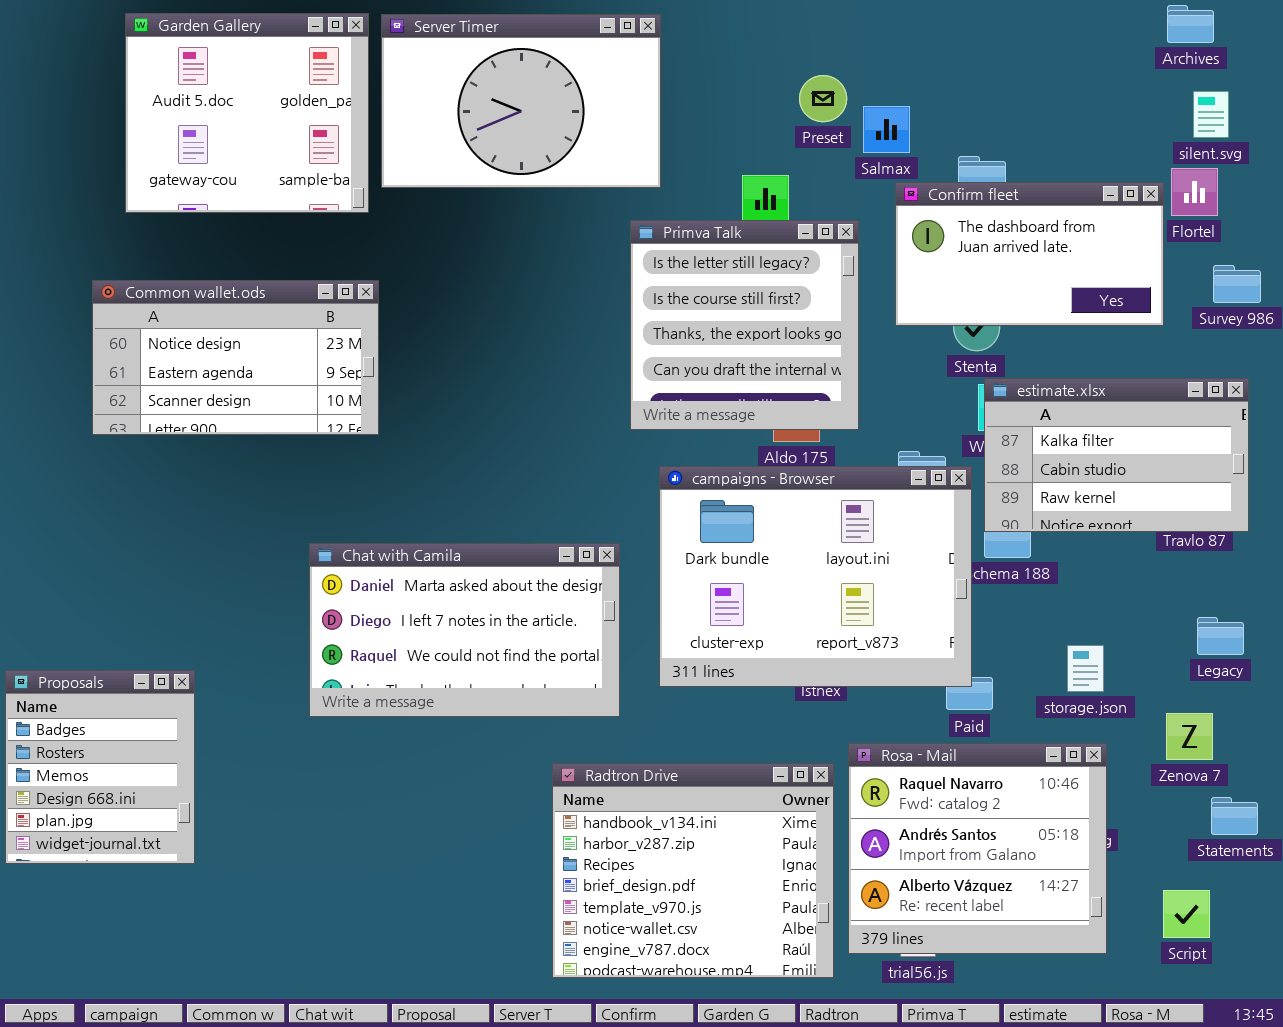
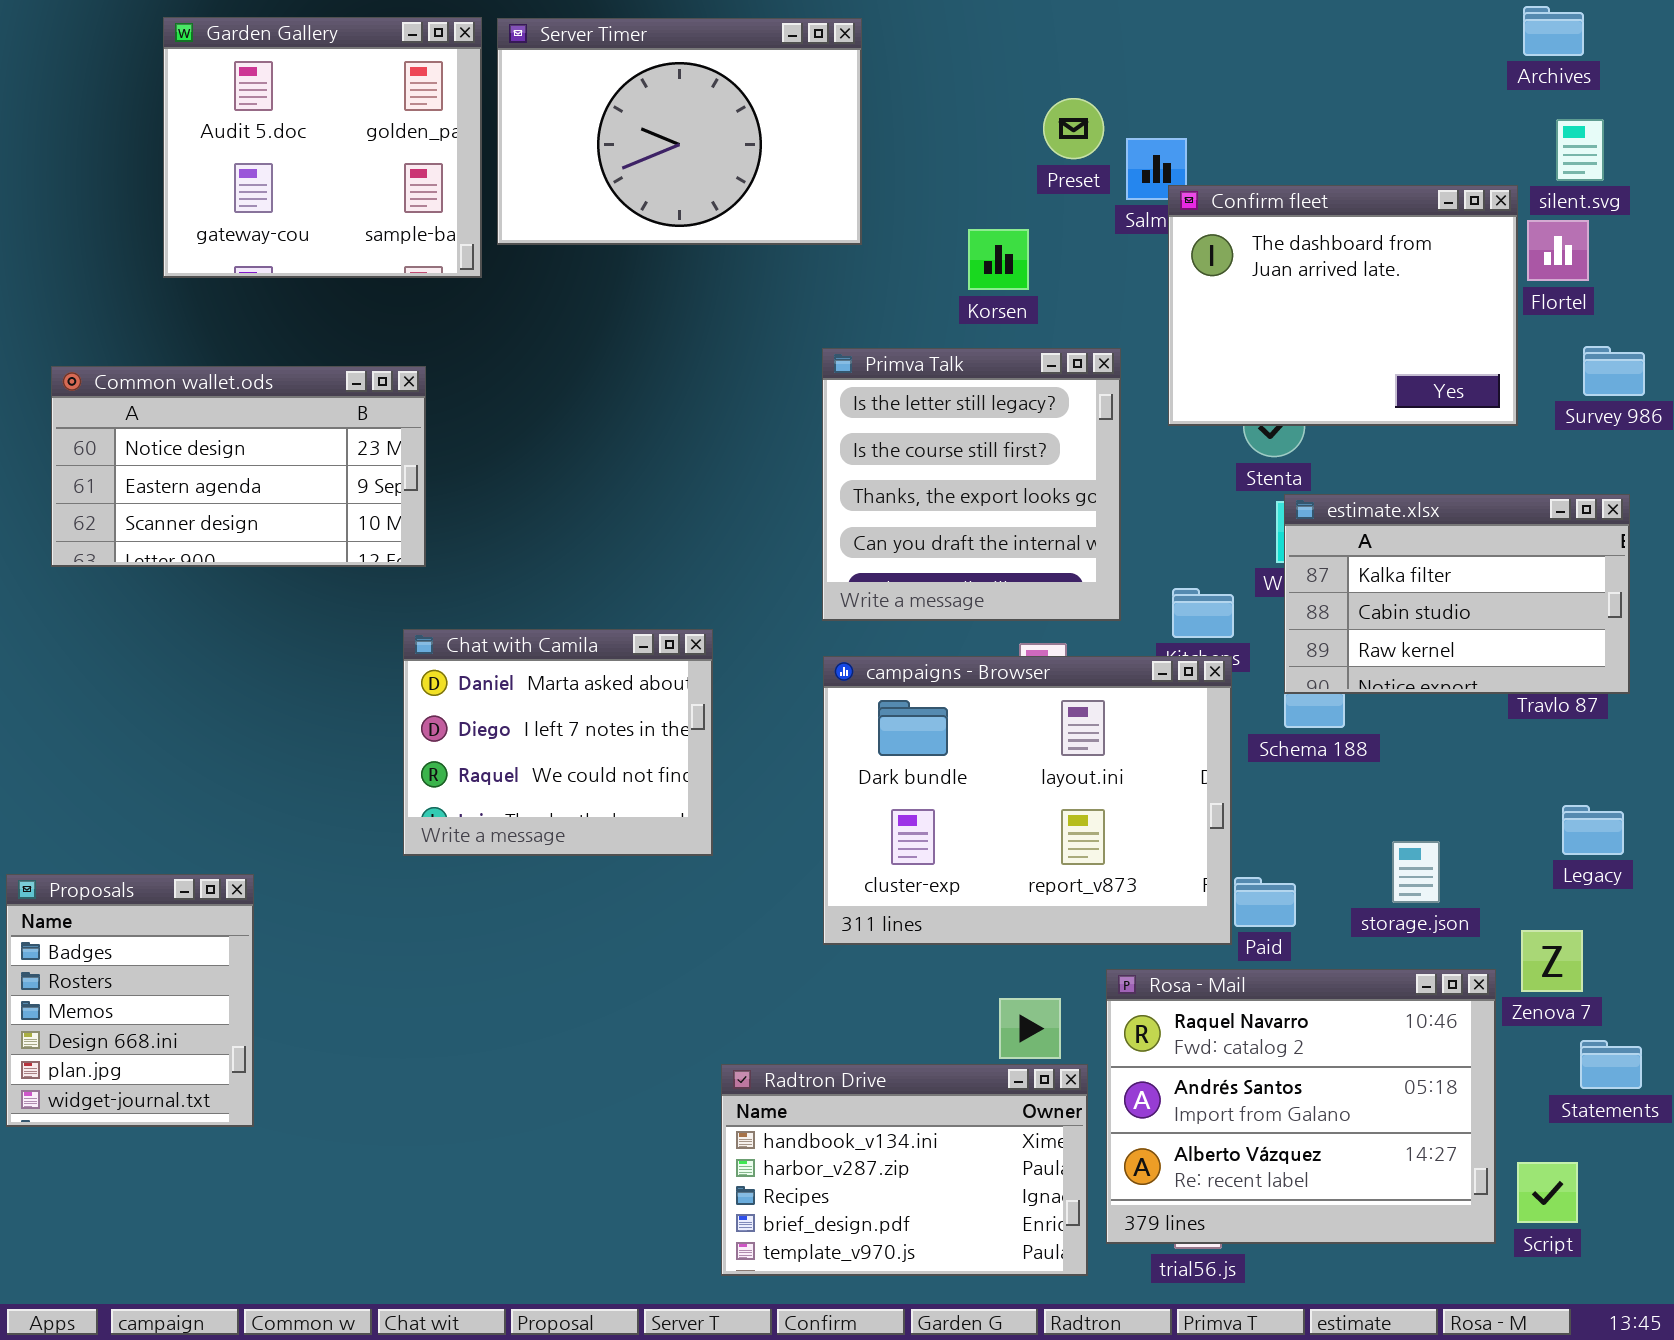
Confirm fleet: [895,182,1164,326] -> [1168,185,1518,426], resized
Primva Talk: [630,220,859,430] -> [822,348,1121,621], moved
Common wallet.ods: [92,280,379,435] -> [51,366,426,567], moved
campaigns - Browser: [659,466,972,687] -> [823,656,1232,945], moved
Chat with Camila: [309,543,620,717] -> [403,629,713,856], moved, resized
Rosa - Mail: [848,743,1107,954] -> [1106,969,1496,1244], resized
Radtron Drive: [552,763,834,978] -> [721,1064,1088,1276], resized

